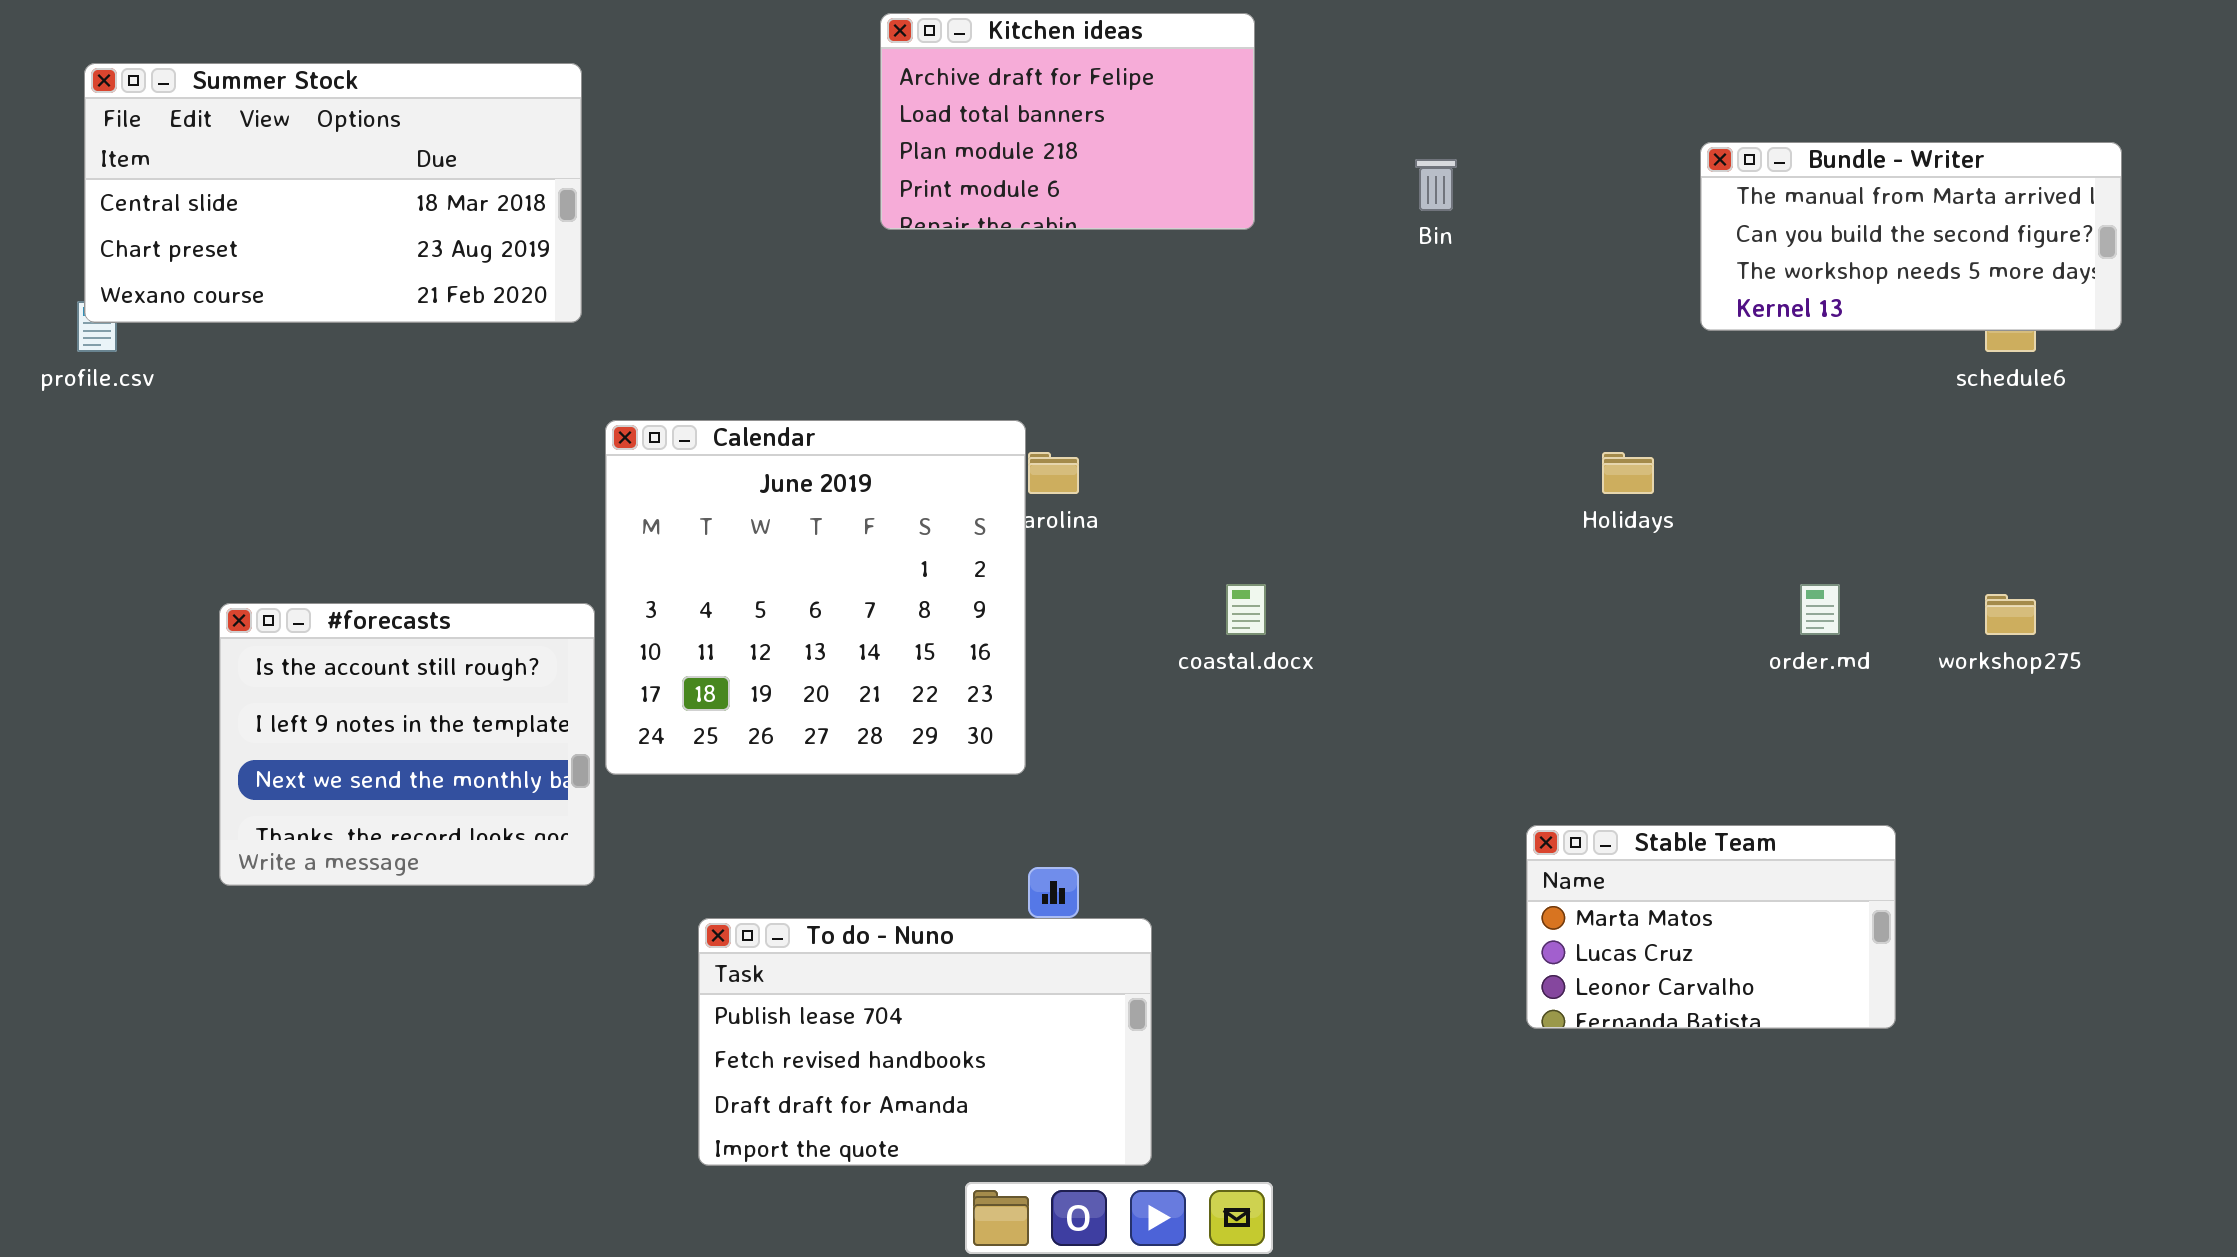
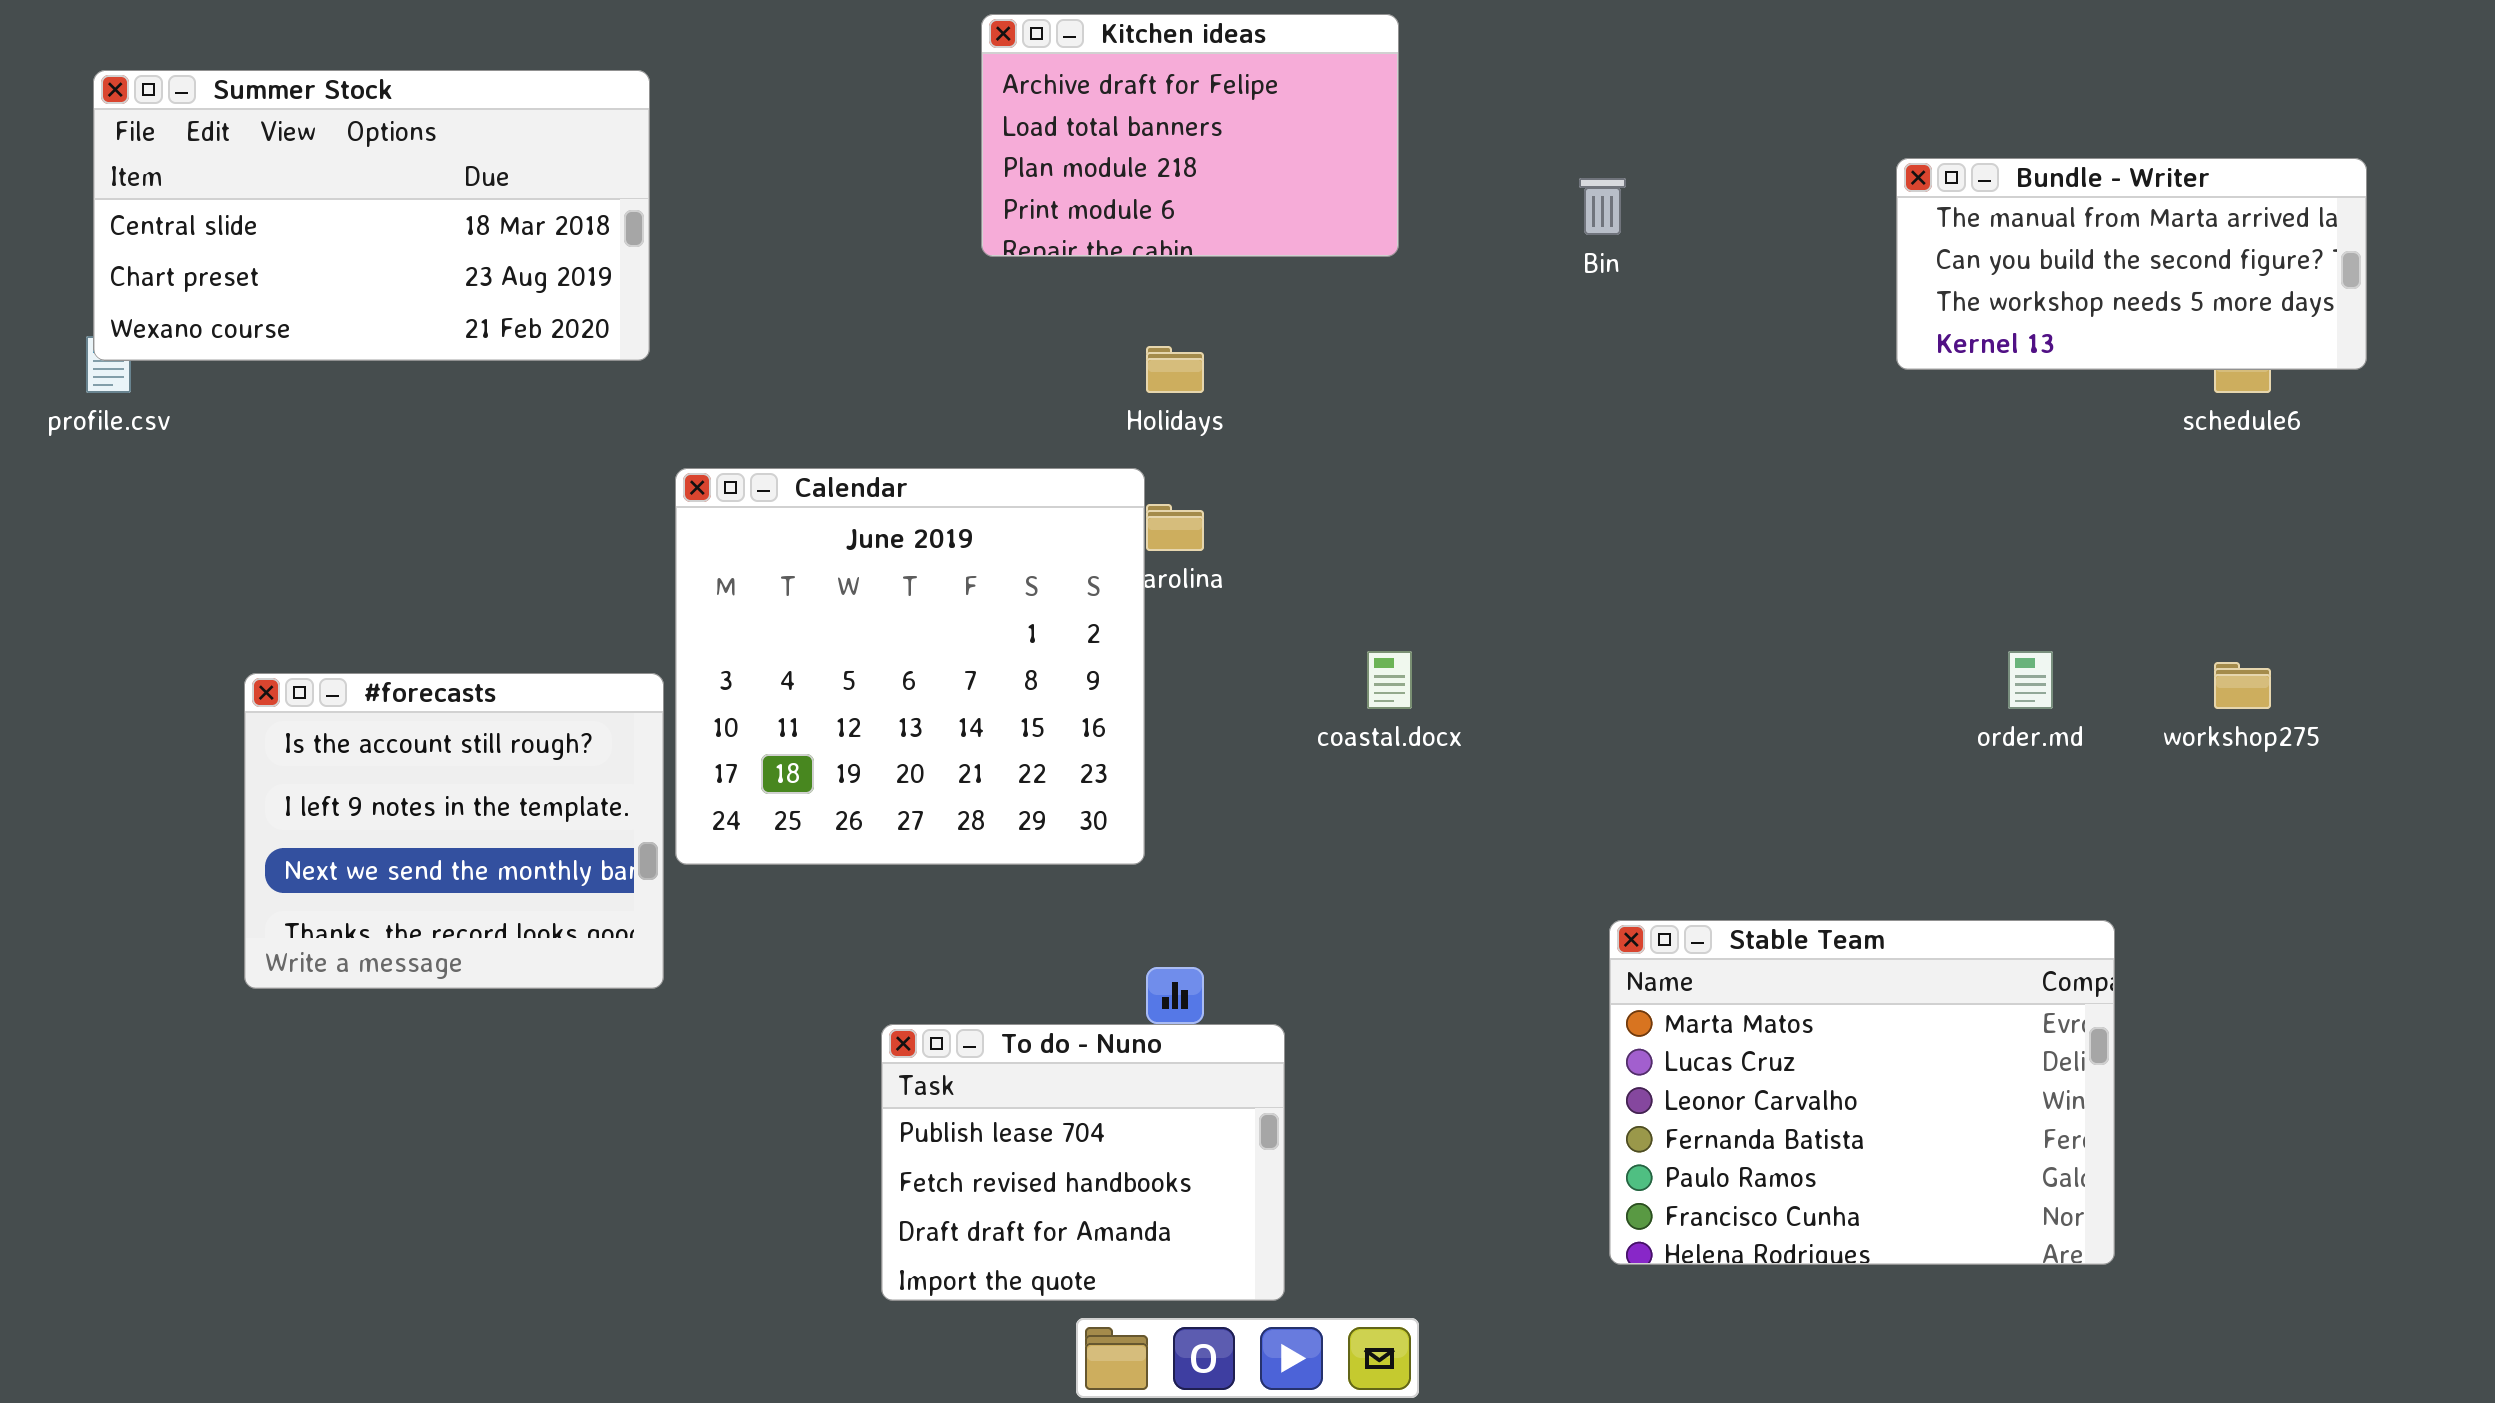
Holidays: [1602,452,1654,494] -> [1146,346,1204,393], moved
Stable Team: [1526,825,1896,1029] -> [1609,920,2115,1265], resized
To do - Nuno: [698,918,1152,1166] -> [881,1024,1285,1301], resized

